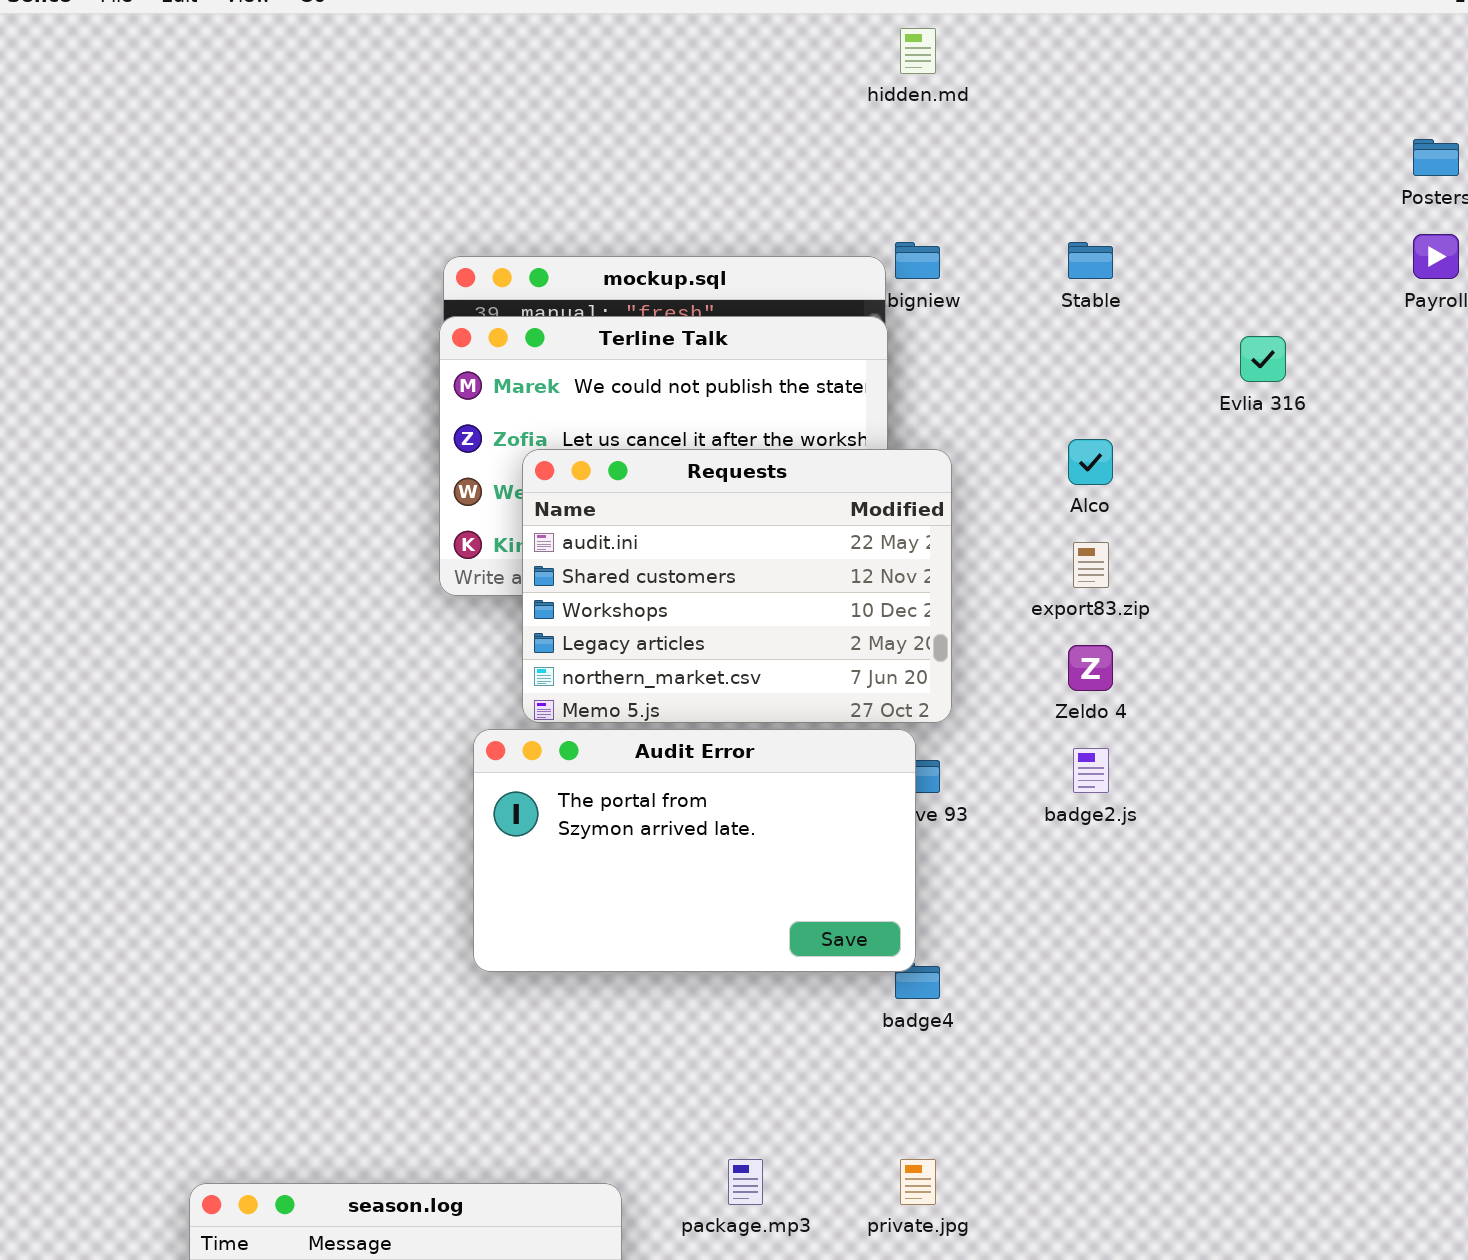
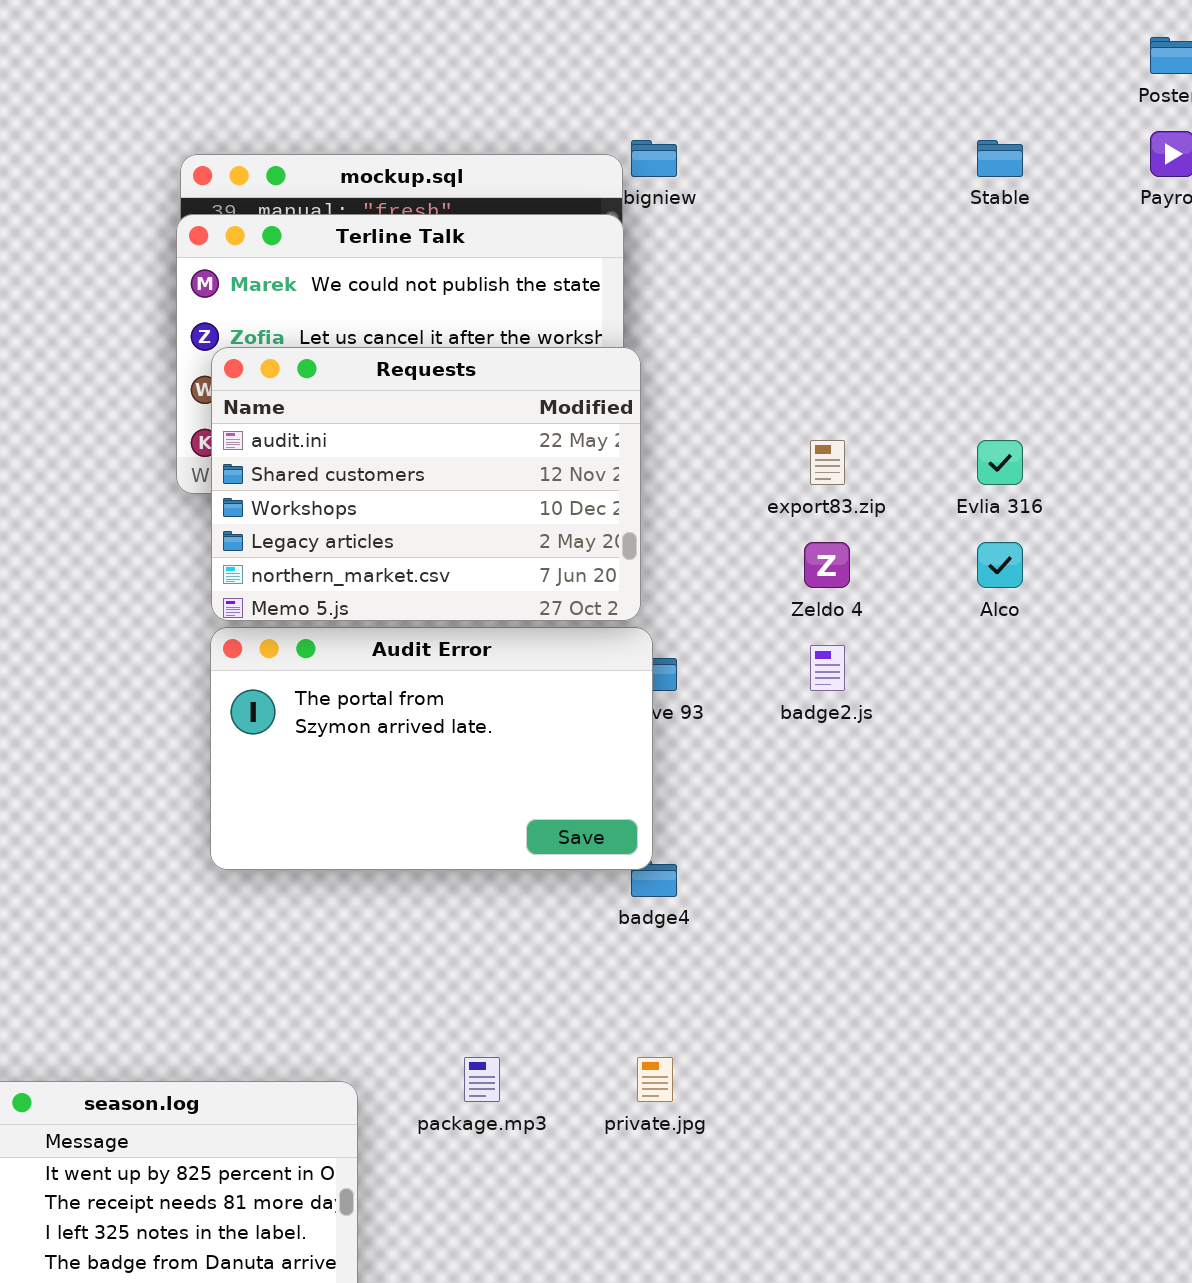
Stable: [1068,242,1113,279] -> [977,140,1023,177], moved
Evlia 316: [1240,336,1286,382] -> [977,440,1023,485], moved
Alco: [1068,439,1113,485] -> [977,542,1023,588], moved
Requests: [522,449,952,723] -> [211,347,641,621], moved

